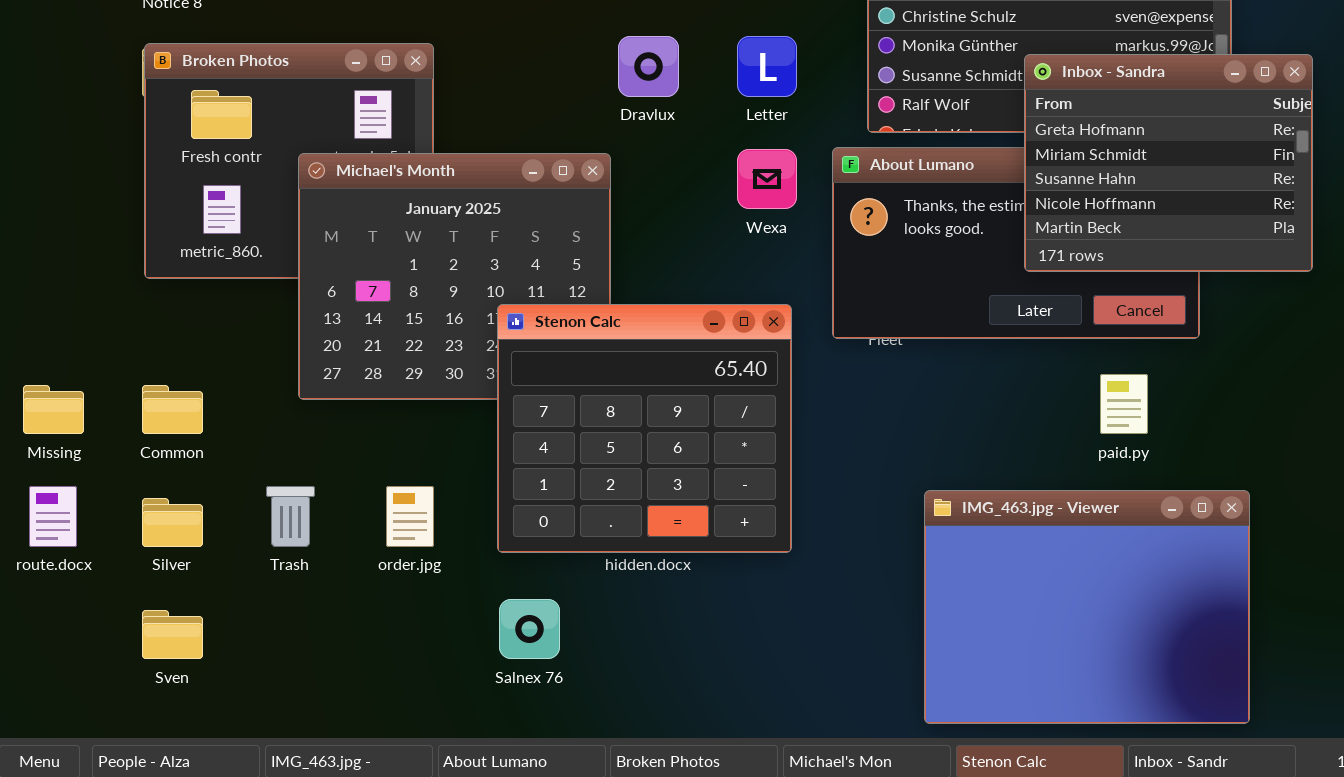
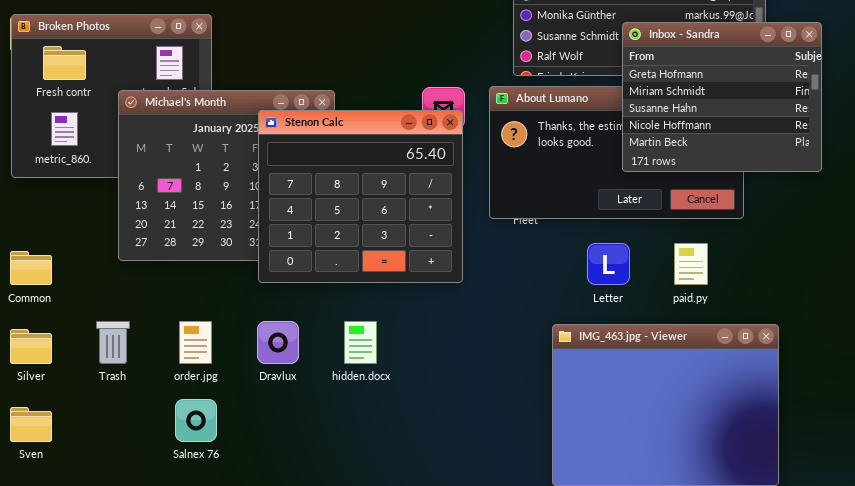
Dravlux: [618,36,679,97] -> [257,321,299,364], moved
Letter: [737,36,797,97] -> [587,243,630,285], moved
Stenon Calc: [497,304,792,553] -> [258,110,463,283], moved
Salnex 76: [499,599,560,659] -> [175,399,217,442], moved

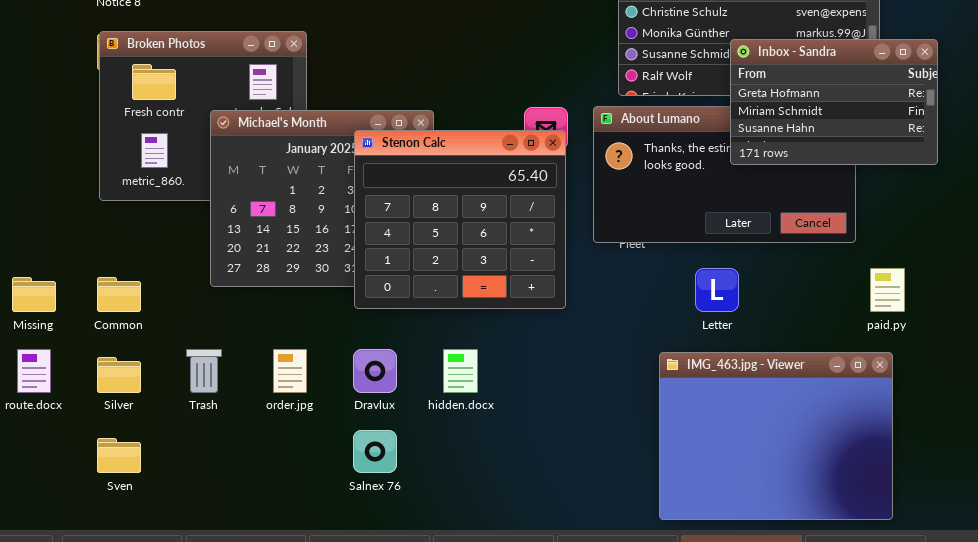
Inbox - Sandra: [622,22,822,172] -> [730,39,938,165], resized
paid.py: [674,243,708,285] -> [870,268,905,312], moved
Salnex 76: [175,399,217,442] -> [353,430,397,473], moved

